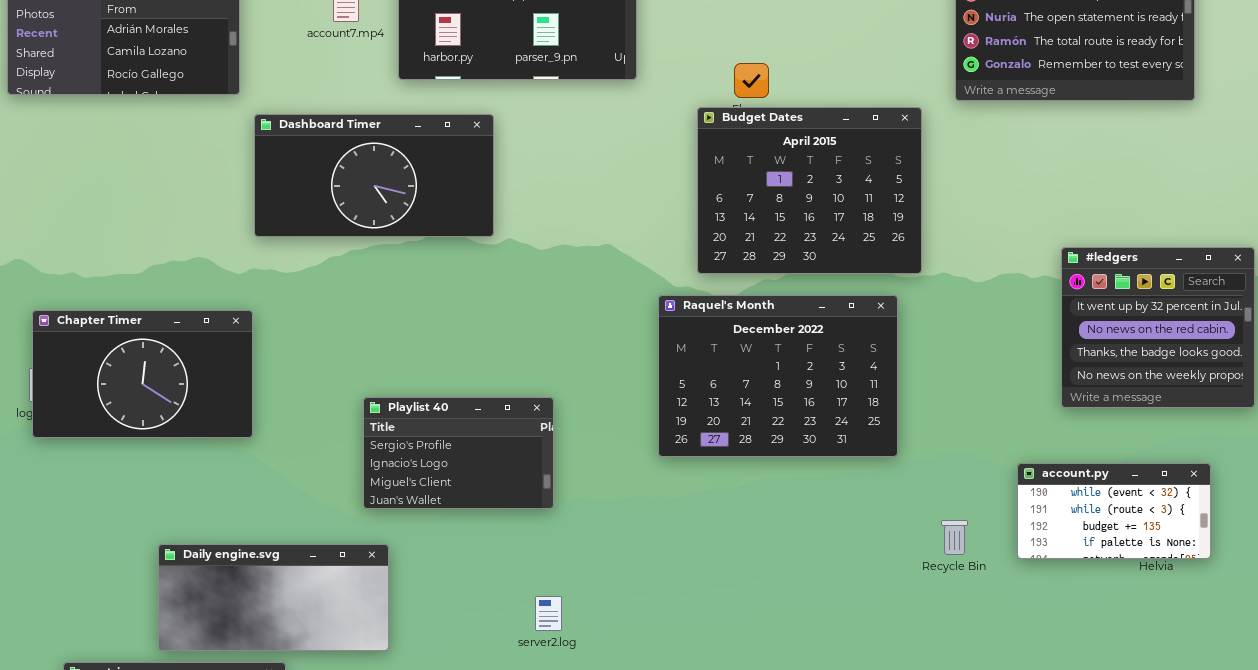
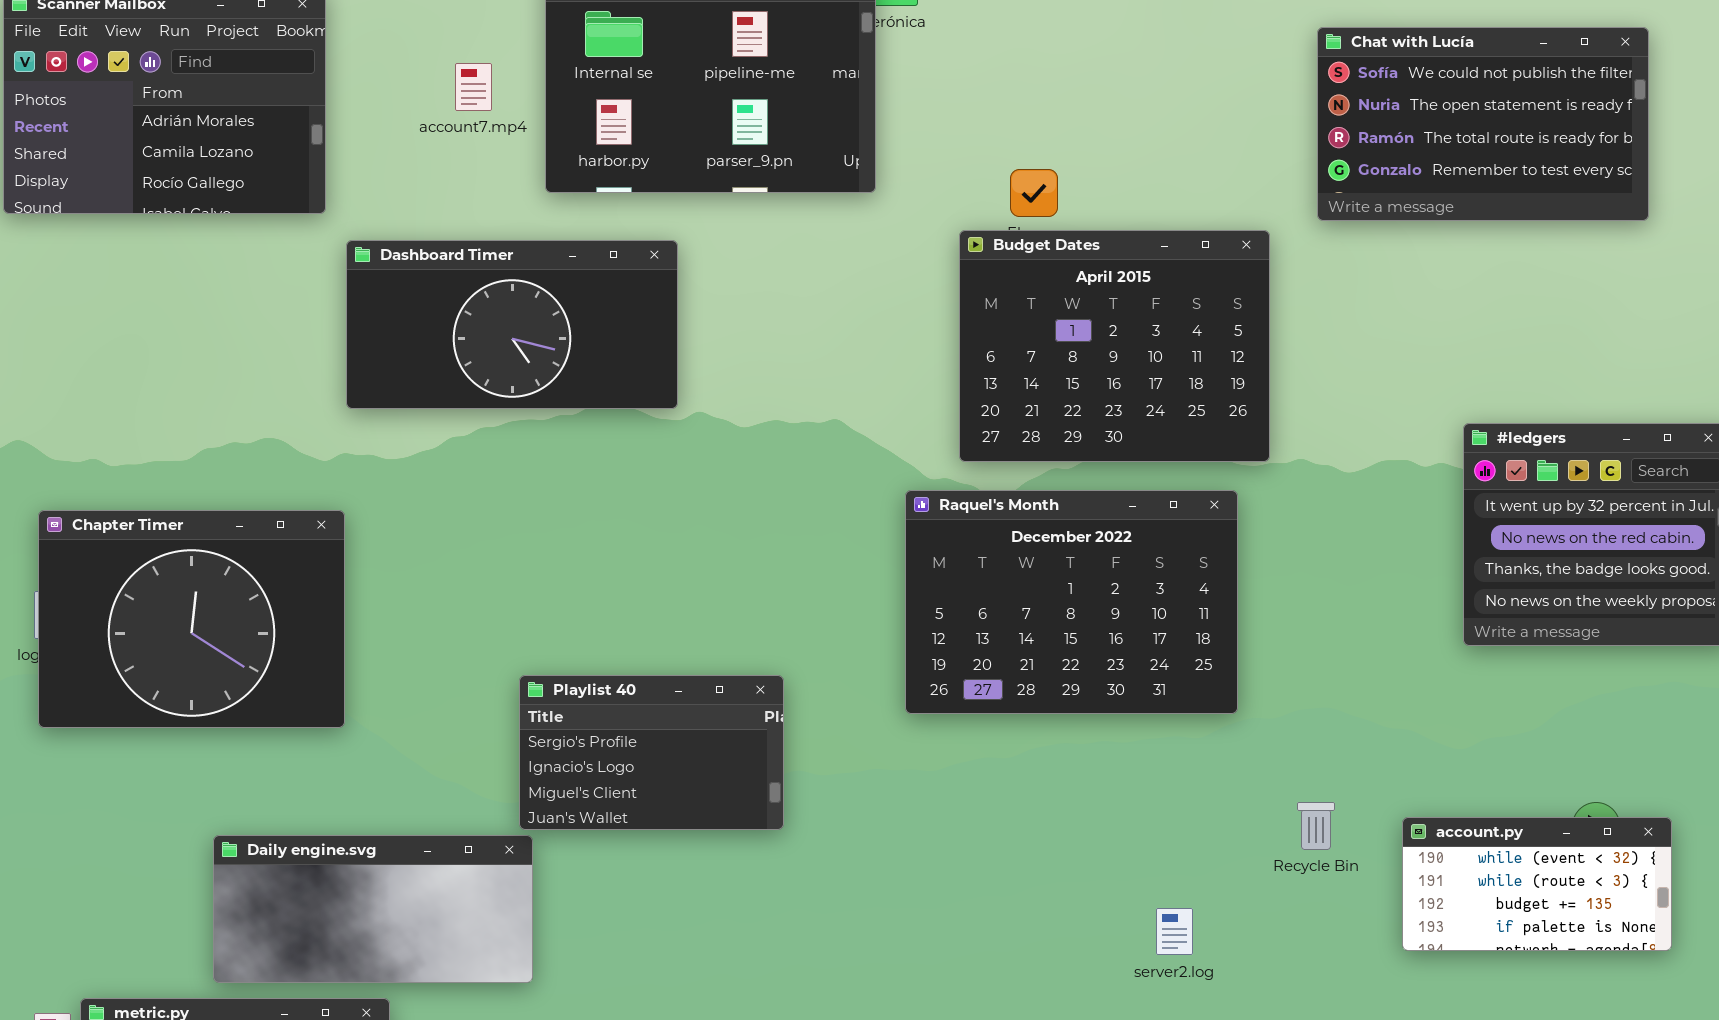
Chapter Timer: [32,310,253,438] -> [38,510,345,728], resized
Playlist 40: [363,397,554,509] -> [519,675,784,830], moved
account.py: [1017,463,1211,559] -> [1402,817,1672,951], moved
server2.log: [535,596,562,631] -> [1156,908,1193,955], moved

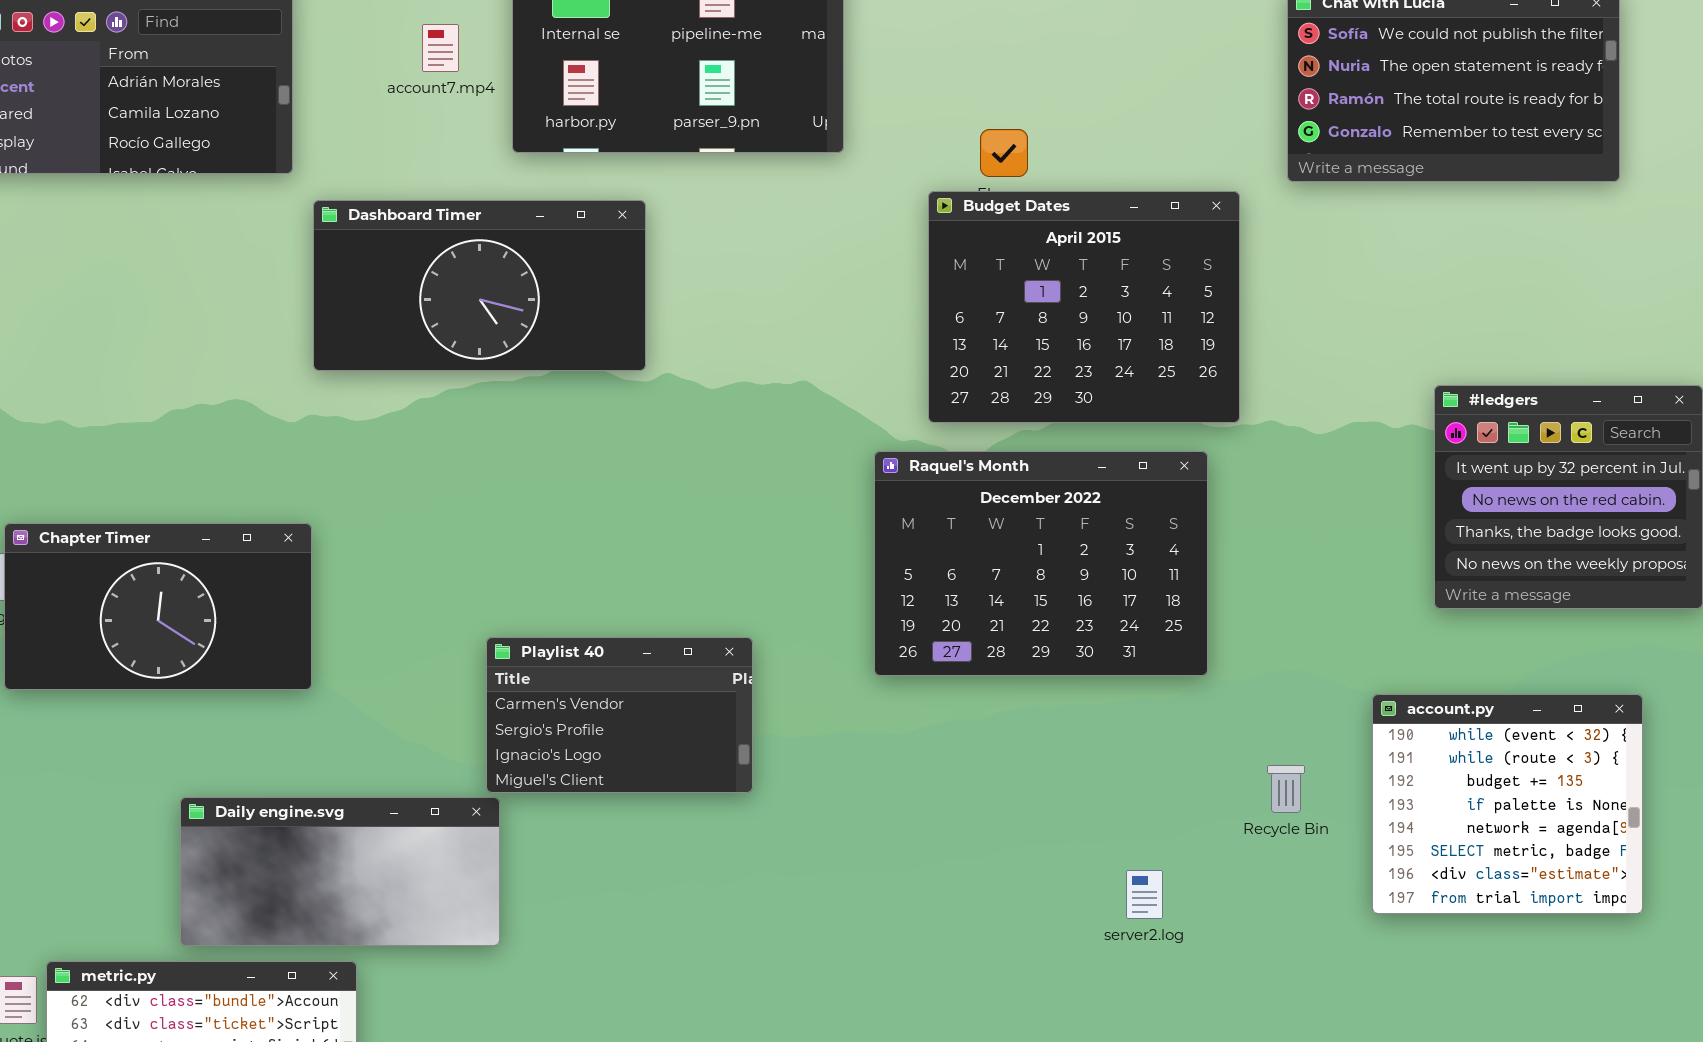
Chapter Timer: [38,510,345,728] -> [4,523,312,690], resized
Playlist 40: [519,675,784,830] -> [486,637,753,793], scrolled up 1 row
account.py: [1402,817,1672,951] -> [1372,694,1643,914], resized

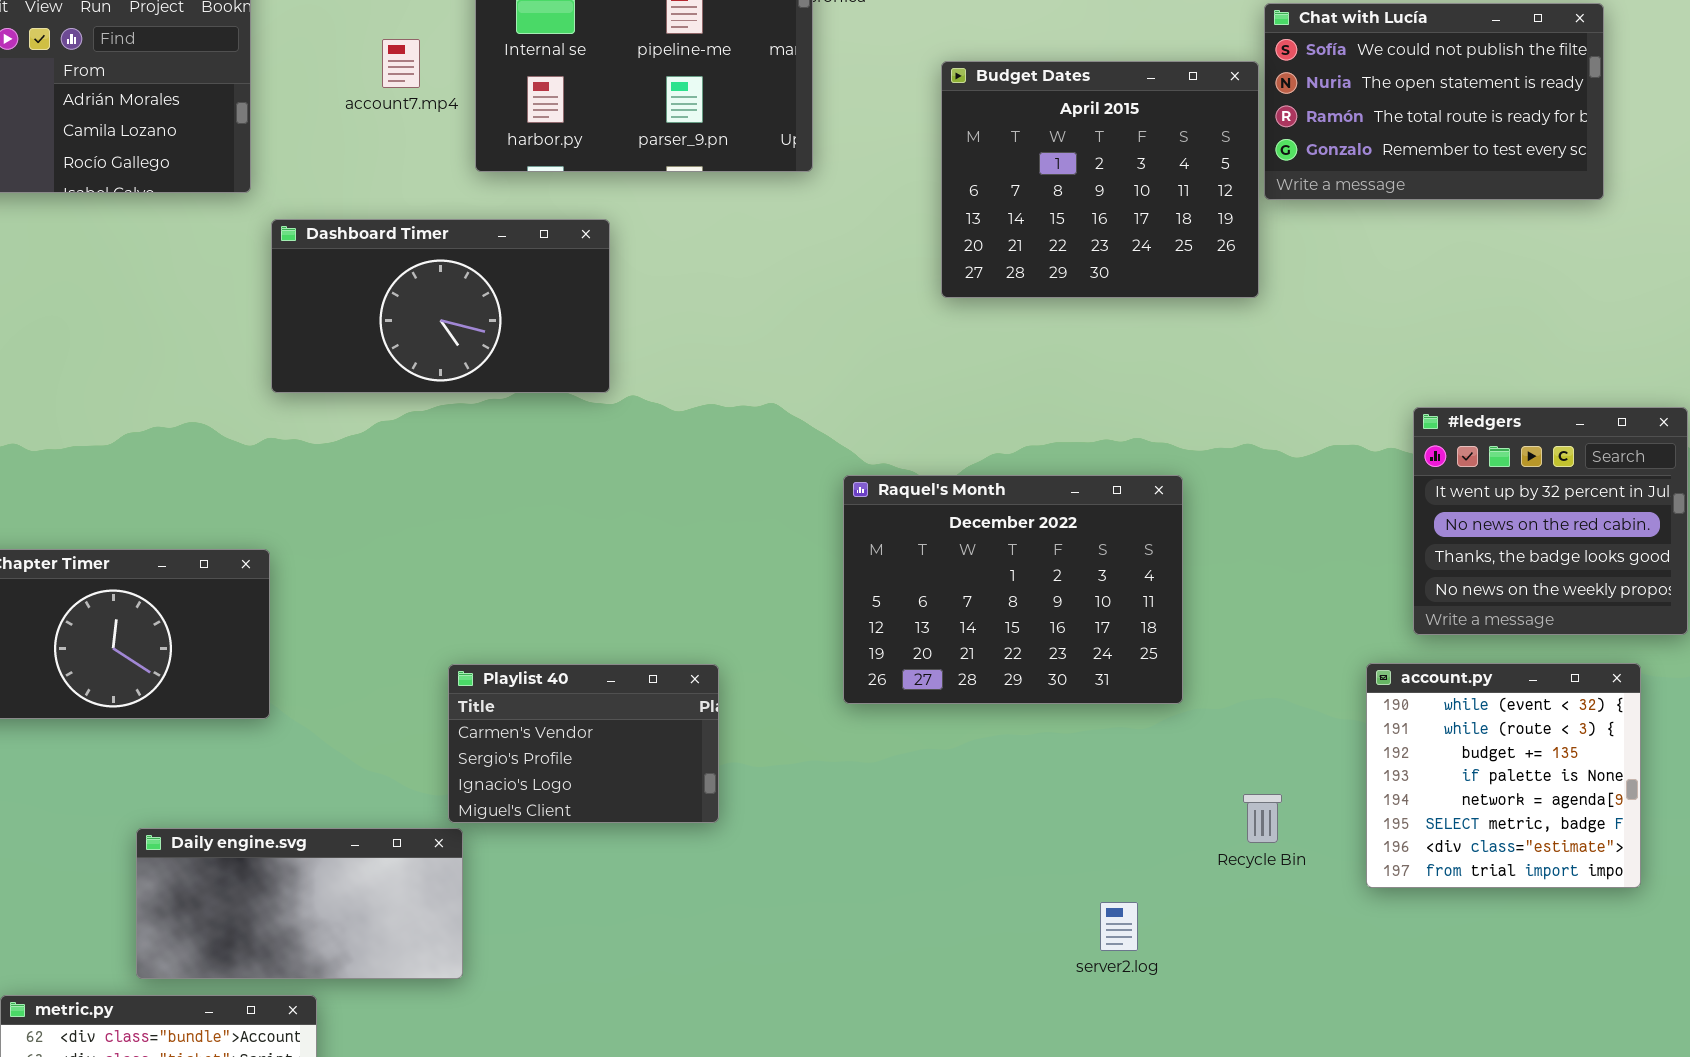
Budget Dates: [928,191,1240,423] -> [941,61,1259,298], moved
account.py: [1372,694,1643,914] -> [1366,663,1641,888], moved

